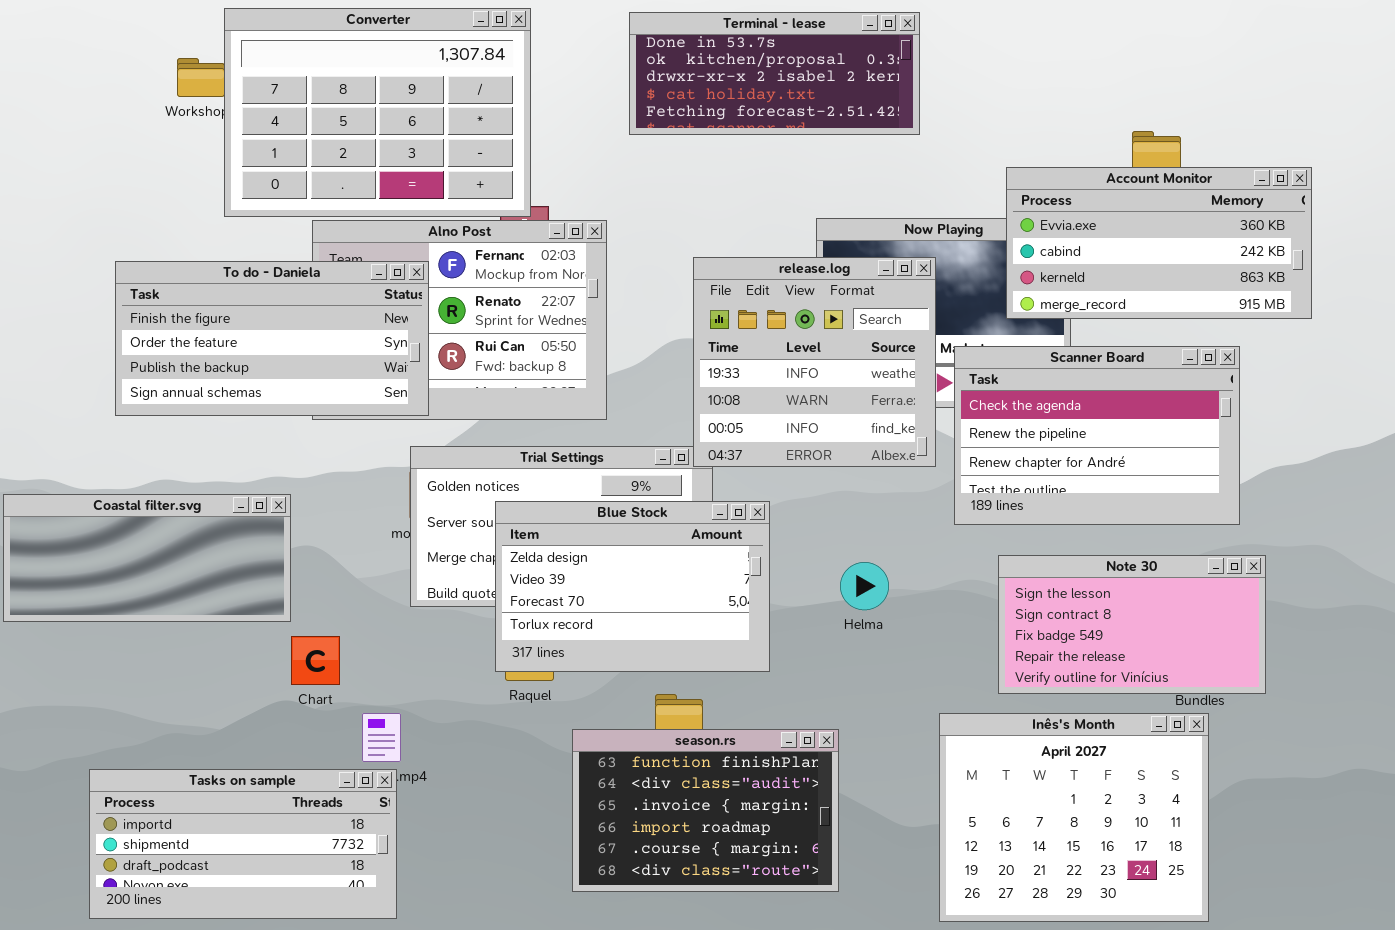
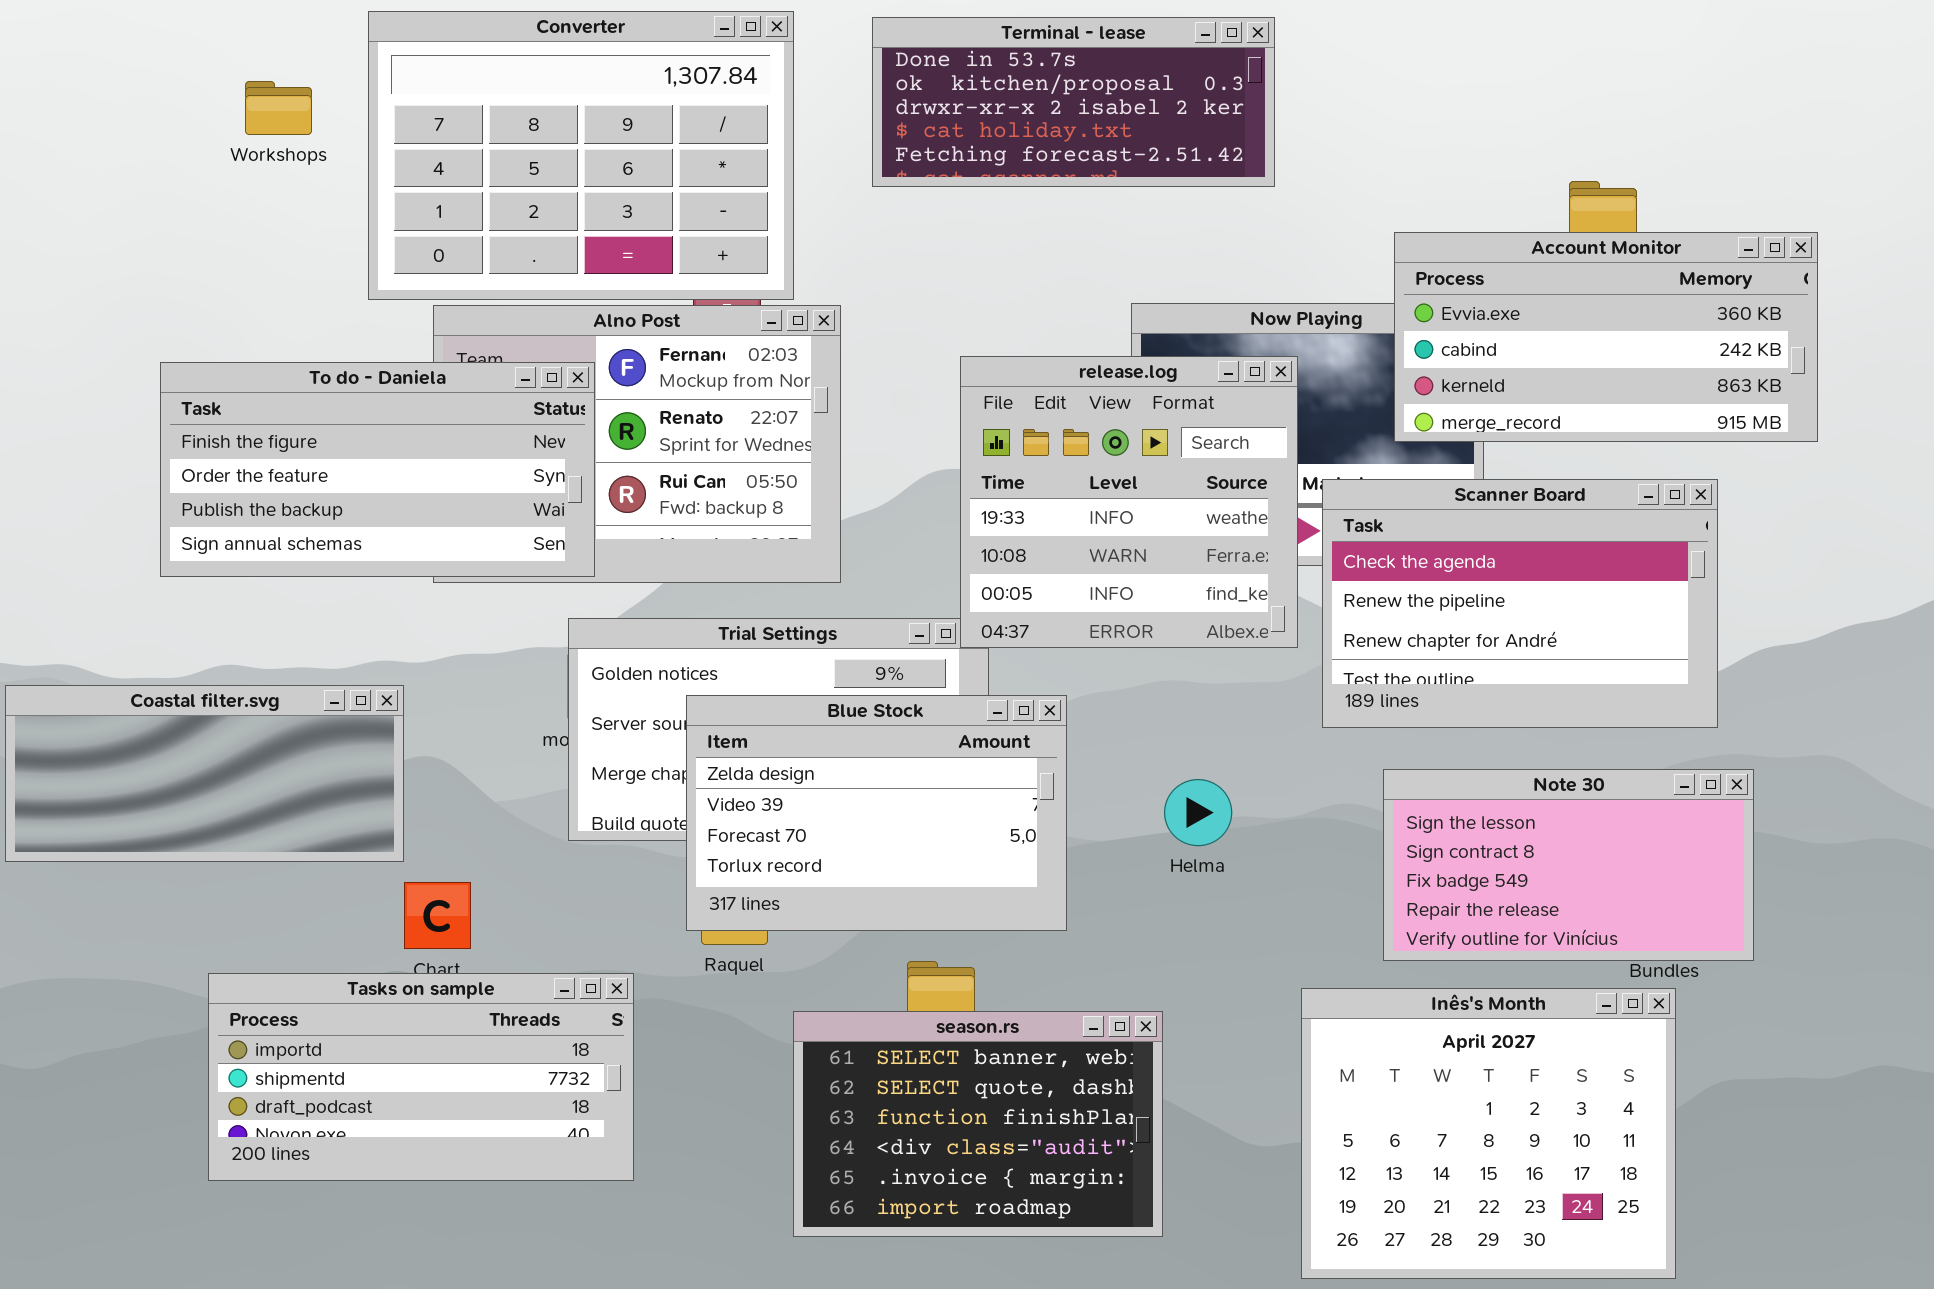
Converter: [224,8,531,217] -> [368,11,794,300], moved
season.rs: [572,729,839,892] -> [793,1011,1163,1237], scrolled up 2 rows
Tasks on sample: [89,769,397,919] -> [208,973,634,1181], moved

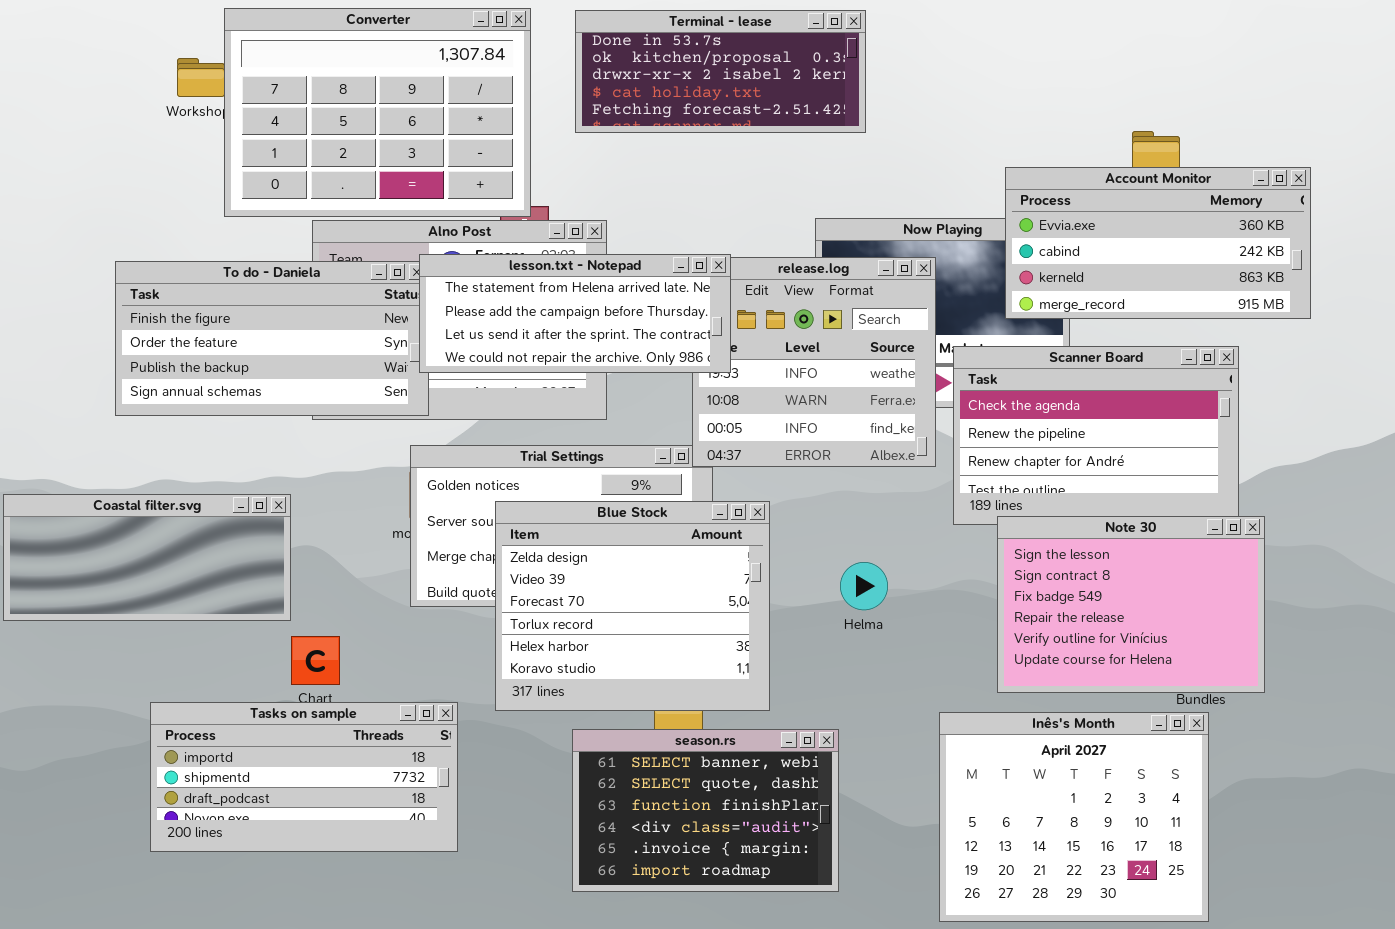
Converter: [368,11,794,300] -> [224,8,531,217], moved
Terminal - lease: [872,17,1275,187] -> [575,10,866,133], moved
lesson.txt - Notepad: none -> [419,254,731,373], opened
Blue Stock: [686,695,1067,931] -> [495,501,770,711], resized
Note 30: [1383,769,1754,961] -> [997,516,1265,693], resized

